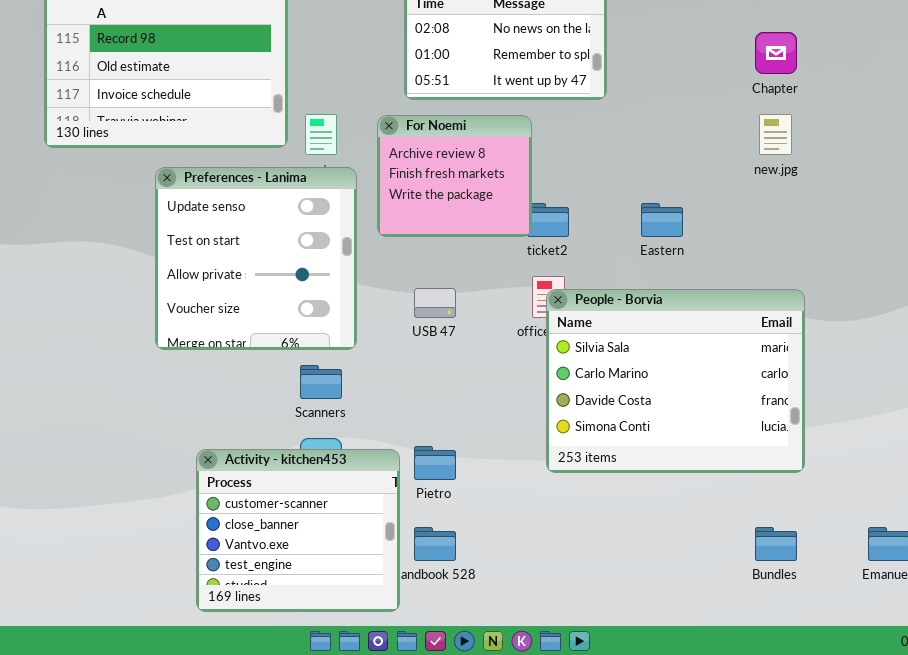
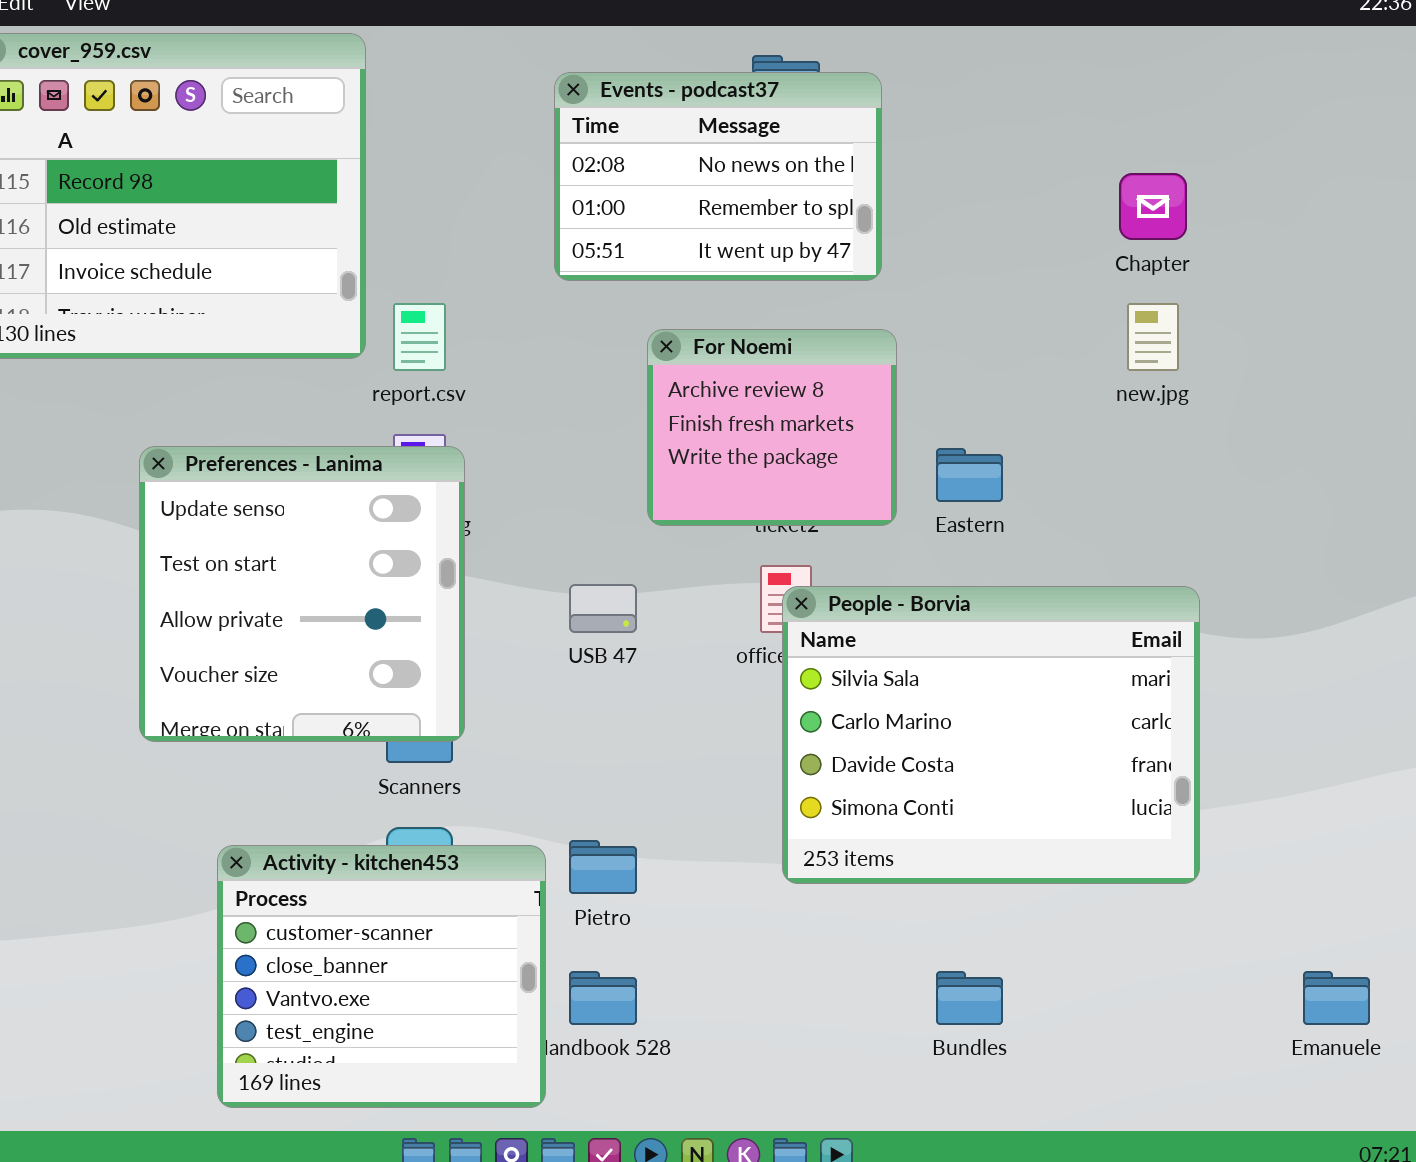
For Noemi: [377,115,532,237] -> [647,329,897,526], moved
Preferences - Lanima: [155,167,357,350] -> [139,446,465,742], moved
Bundles: [755,527,797,561] -> [936,971,1003,1025], moved

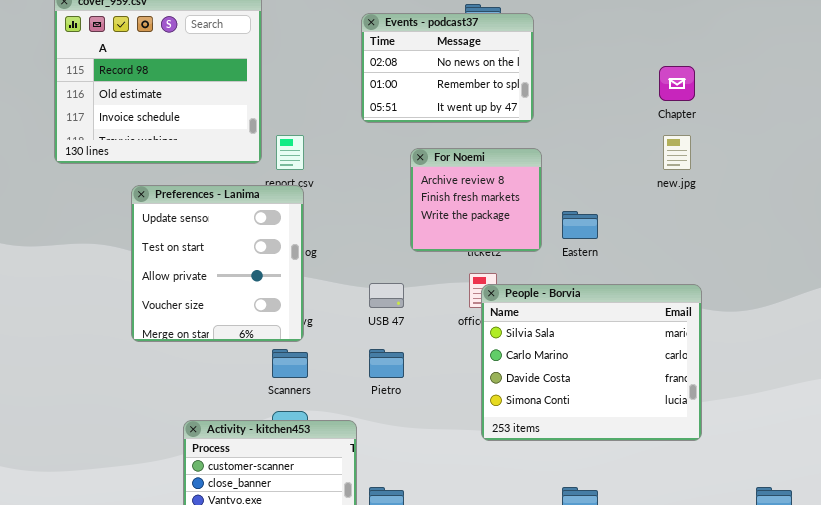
Preferences - Lanima: [139,446,465,742] -> [131,185,304,342], moved
Pietro: [569,840,637,894] -> [369,349,404,378], moved

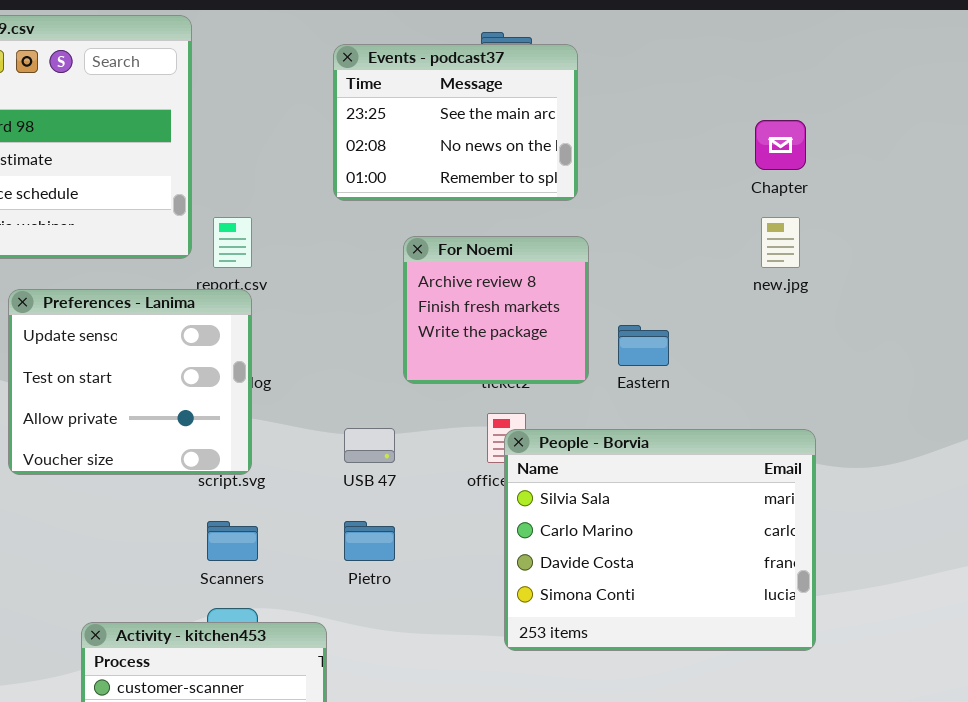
Events - podcast37: [361,13,534,123] -> [333,44,578,201], scrolled up 1 row
Preferences - Lanima: [131,185,304,342] -> [8,289,252,475], resized

